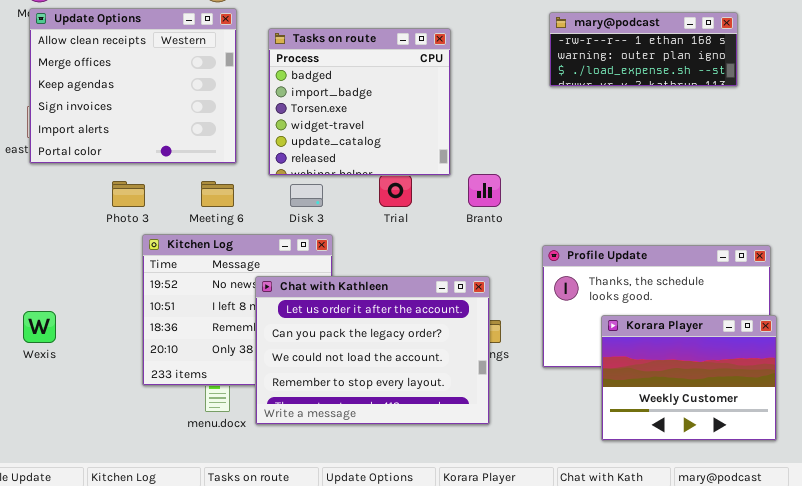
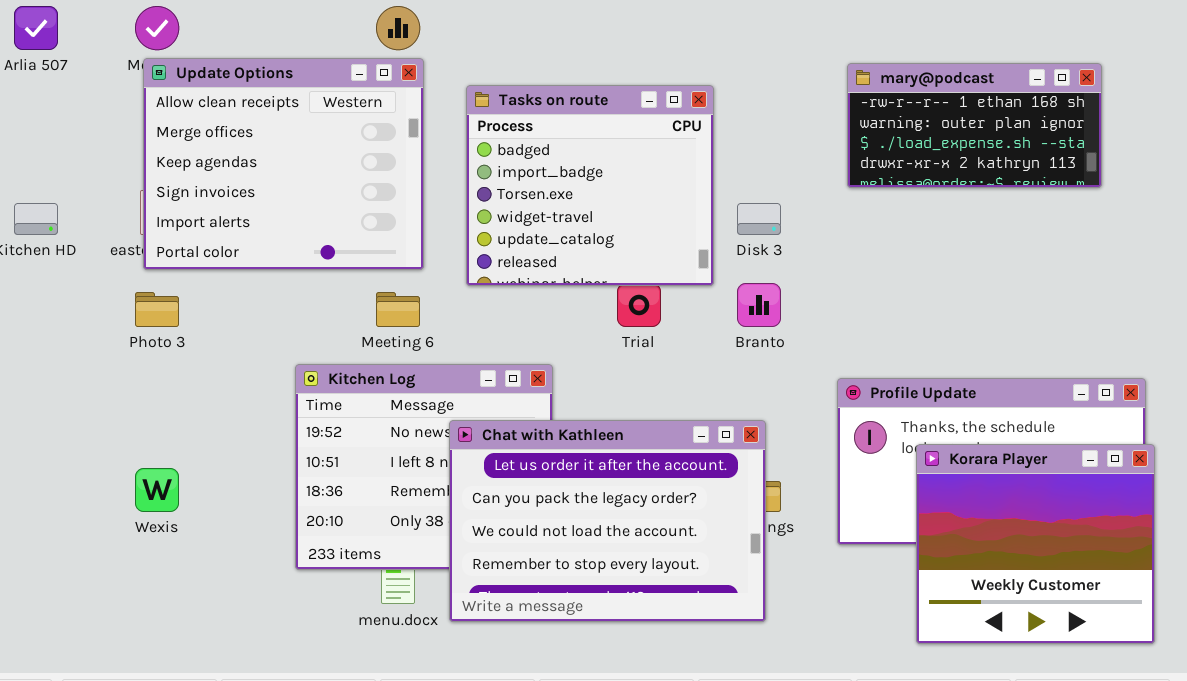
mary@podcast: [549,12,738,87] -> [847,63,1102,188], resized
Photo 3: [112,181,145,207] -> [135,292,179,327], moved
Disk 3: [290,184,323,207] -> [737,203,781,235], moved
Korara Player: [601,315,777,441] -> [916,444,1155,644], resized

